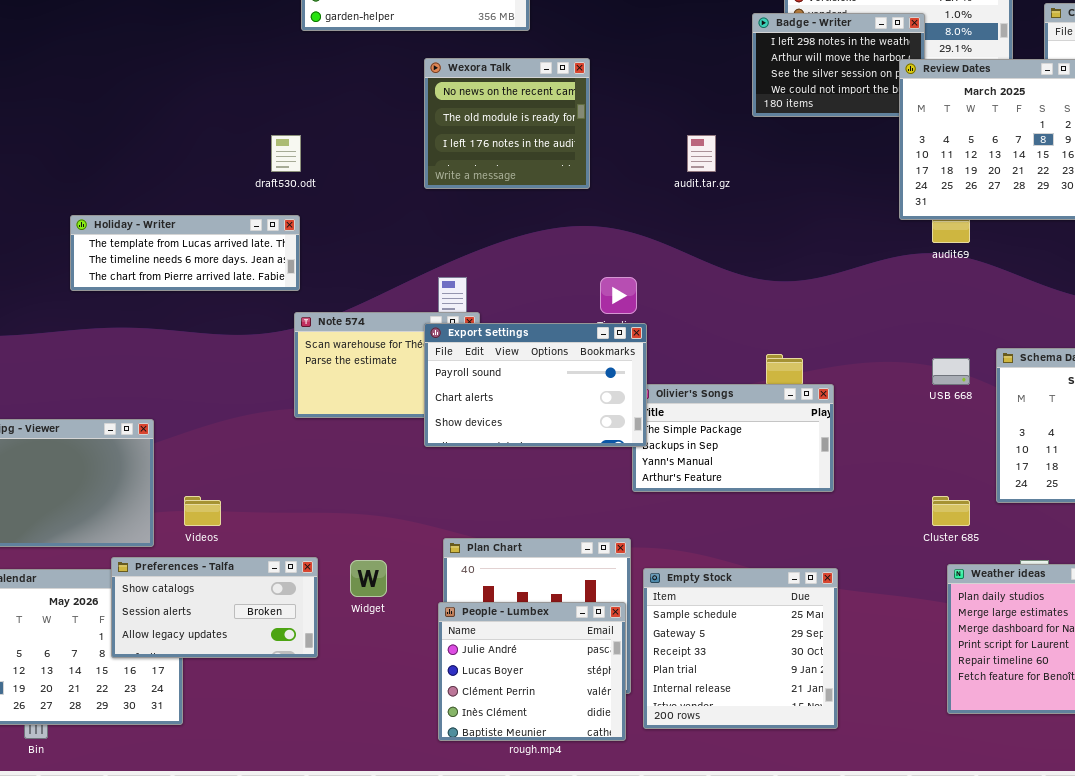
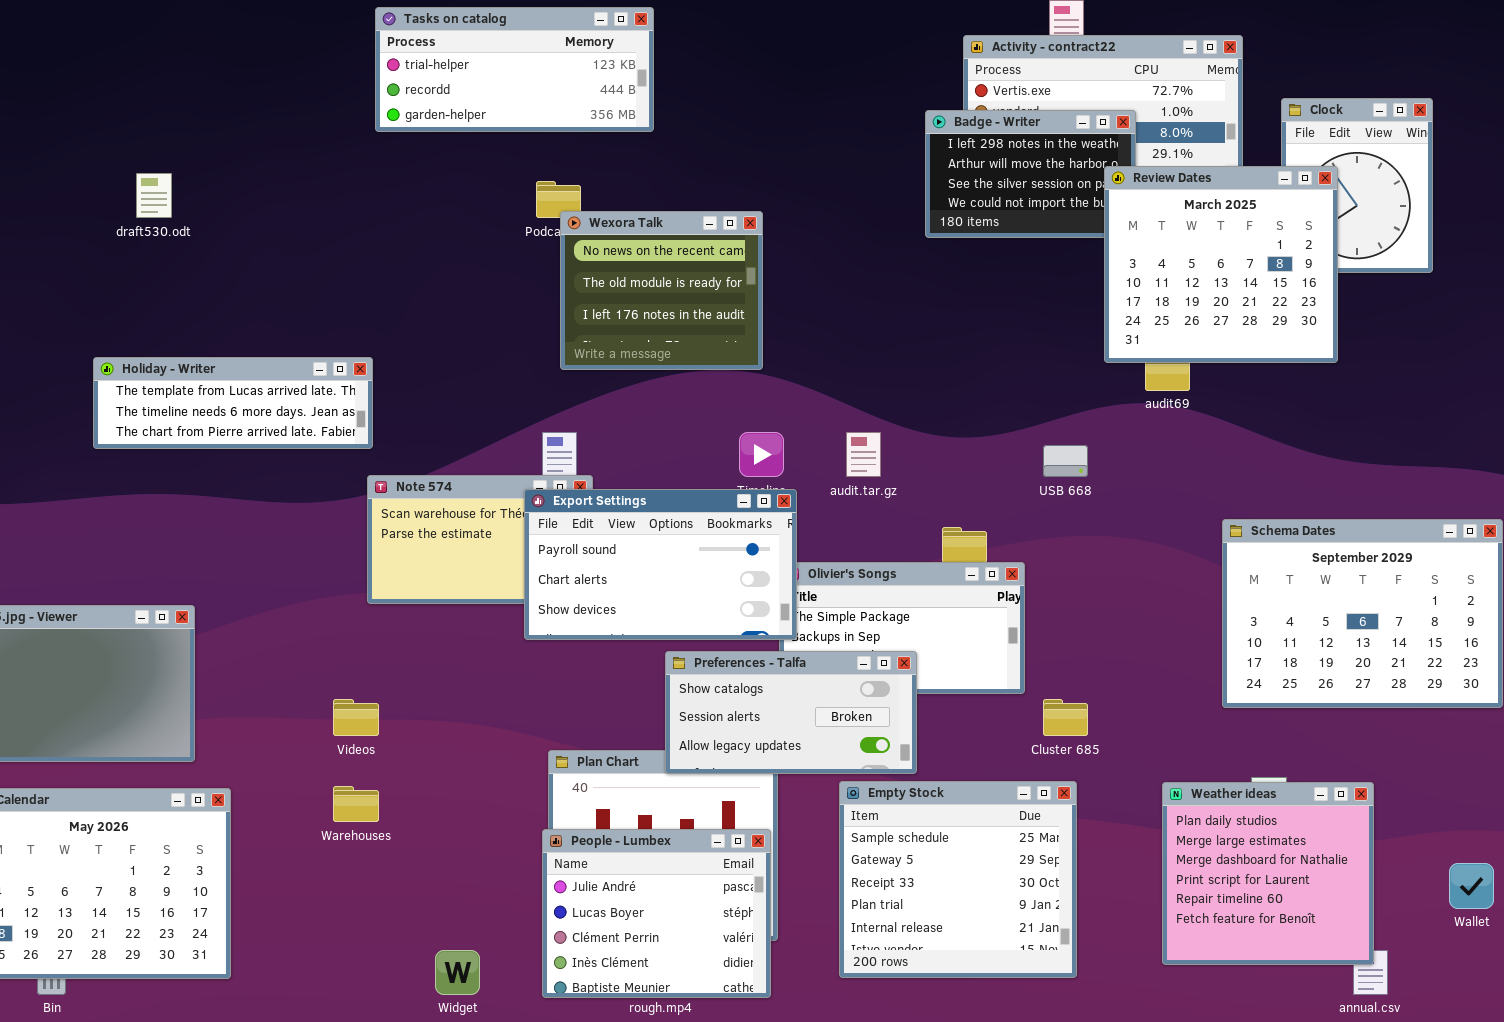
Wexora Talk: [424,58,590,189] -> [560,211,763,370], moved
draft530.odt: [271,135,301,172] -> [136,173,172,218], moved
audit.tar.gz: [687,135,716,172] -> [846,432,881,477], moved
USB 668: [932,358,970,385] -> [1043,445,1088,477], moved
Videos: [184,496,221,526] -> [333,699,379,736], moved
Cluster 685: [932,496,970,526] -> [1043,699,1088,736], moved
Preferences - Talfa: [111,557,318,658] -> [665,651,917,774], moved
Widget: [350,560,387,597] -> [435,950,480,995], moved
Empty Stock: [643,568,838,729] -> [839,781,1077,978], moved

